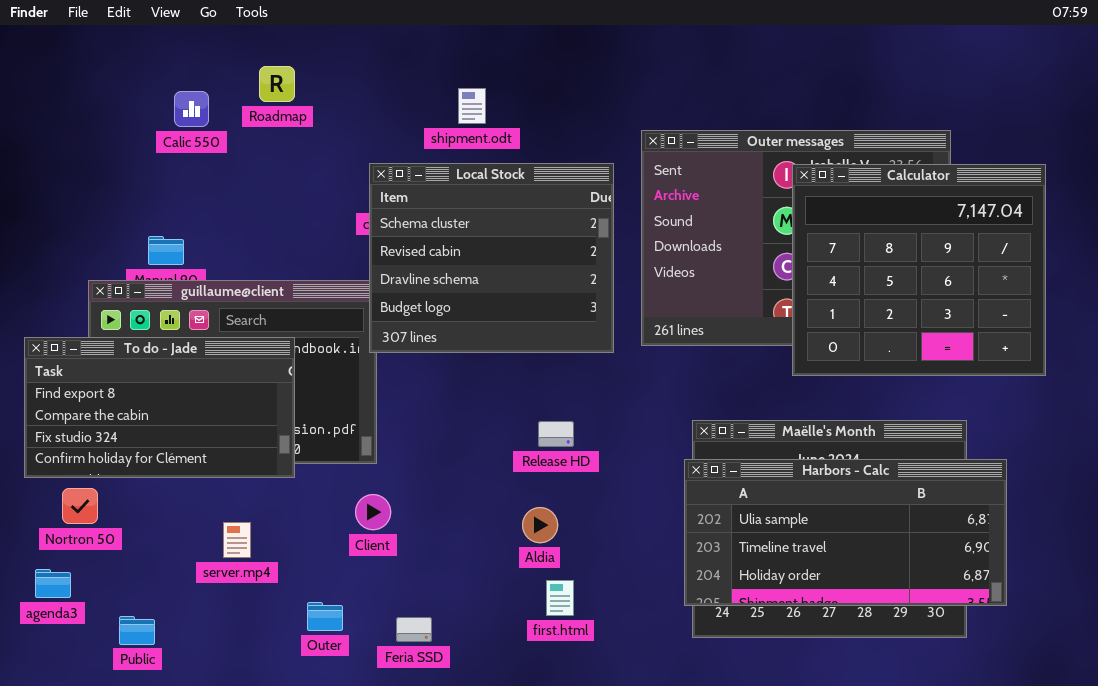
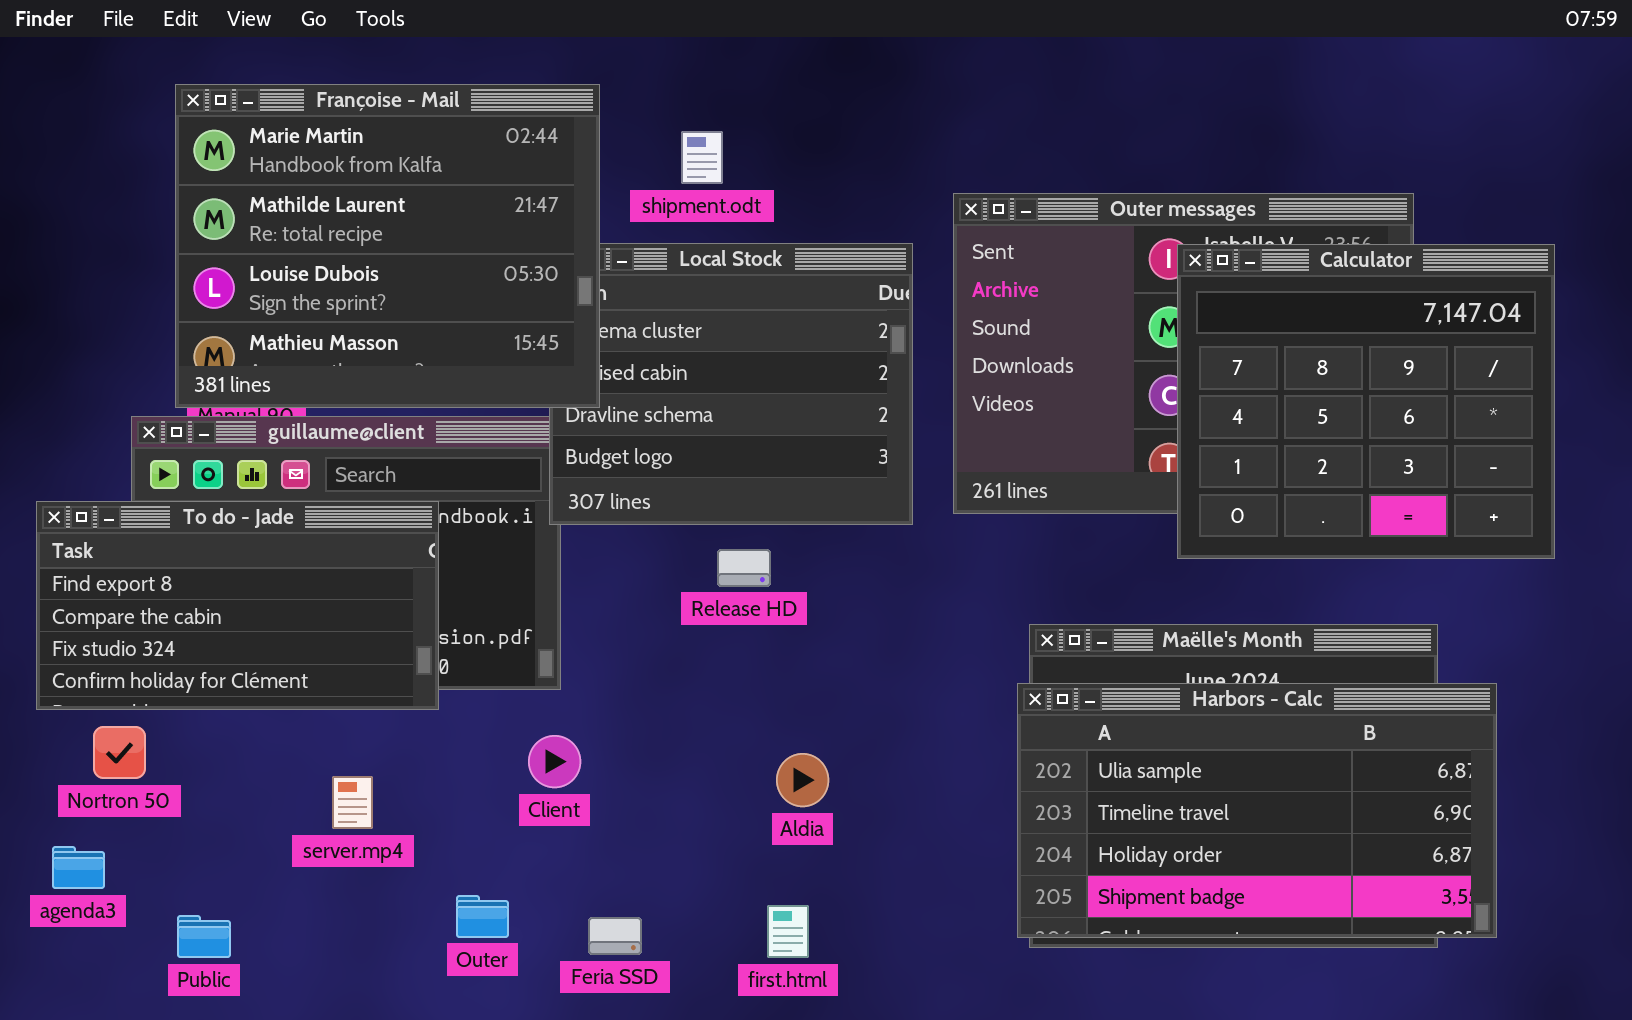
Françoise - Mail: none -> [175,84,600,408], opened
Release HD: [538,421,574,447] -> [717,549,771,587], moved
Harbors - Calc: [684,459,1007,606] -> [1017,683,1497,938], resized
first.html: [546,580,574,616] -> [767,905,809,958], moved

